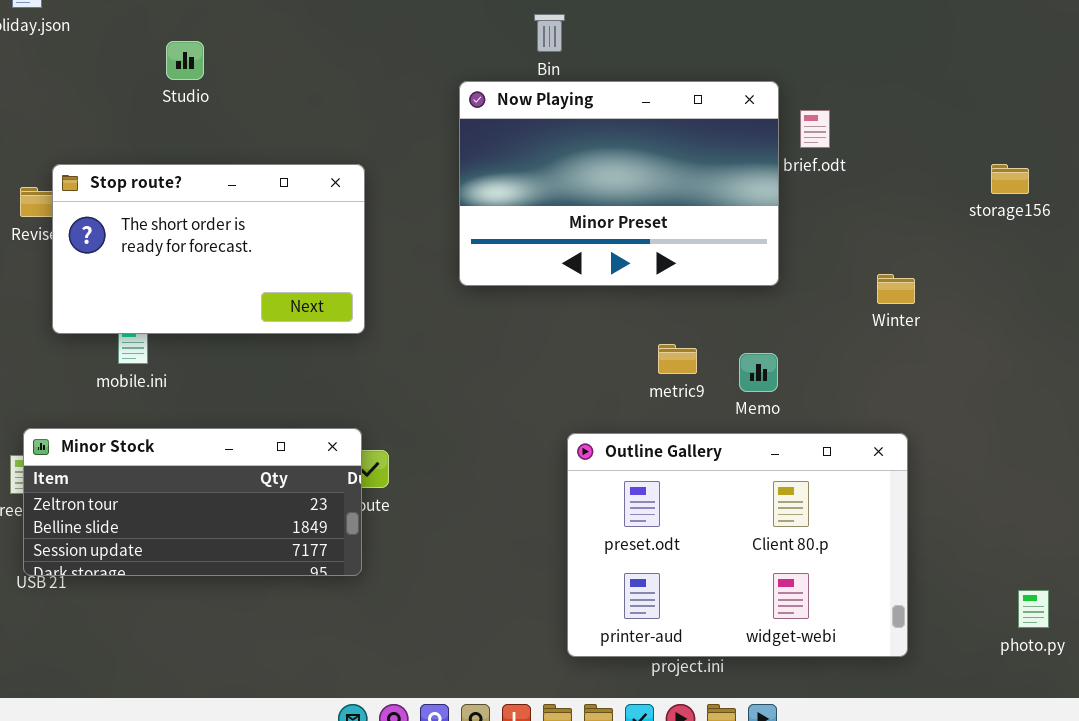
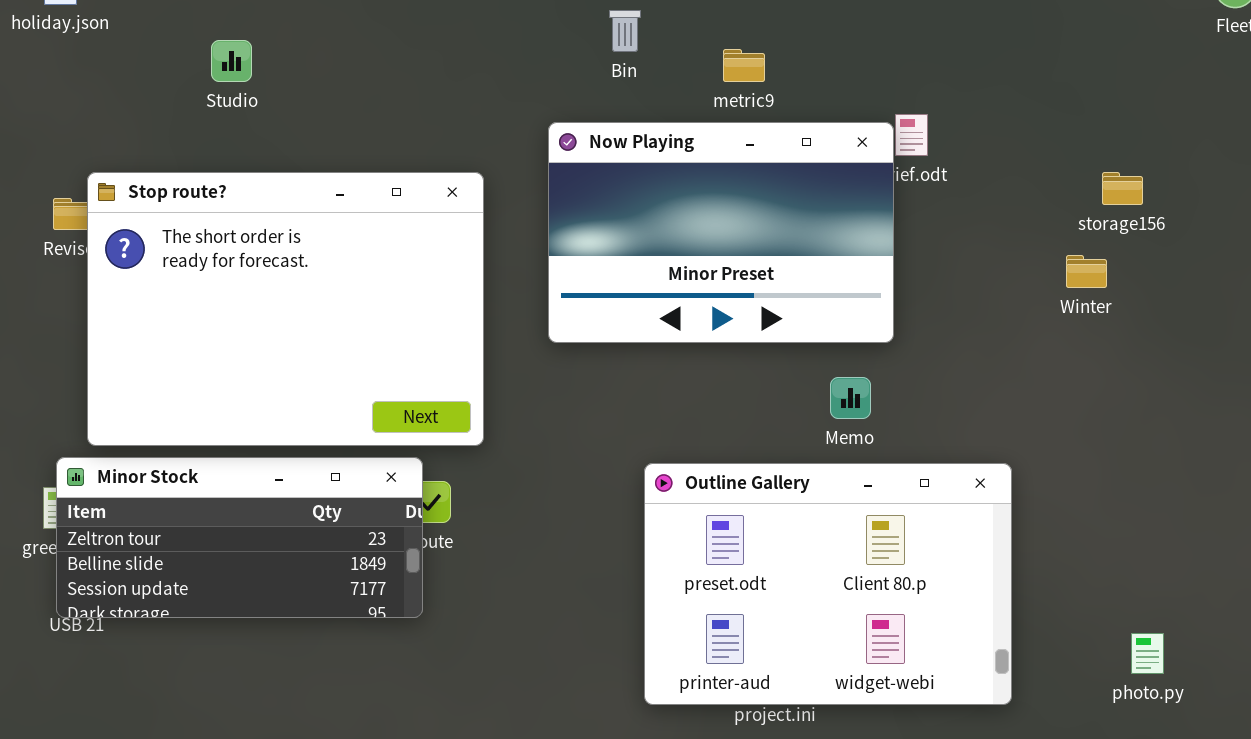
Now Playing: [459,81,779,286] -> [548,122,894,343], moved
Stop route?: [52,164,365,334] -> [87,172,484,446], resized
Winter: [877,274,915,304] -> [1066,255,1107,288], moved
metric9: [658,344,697,374] -> [723,49,765,82], moved

